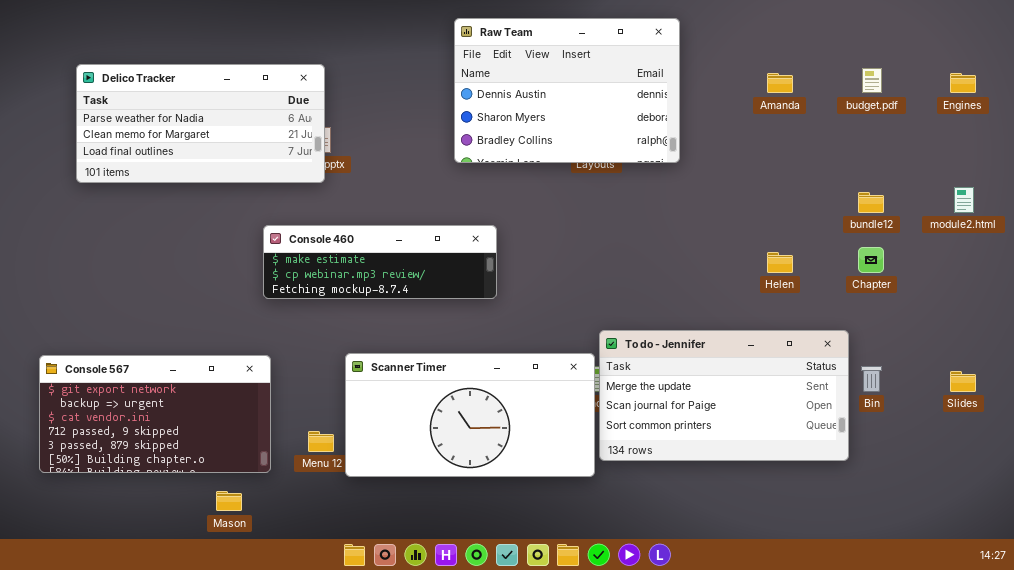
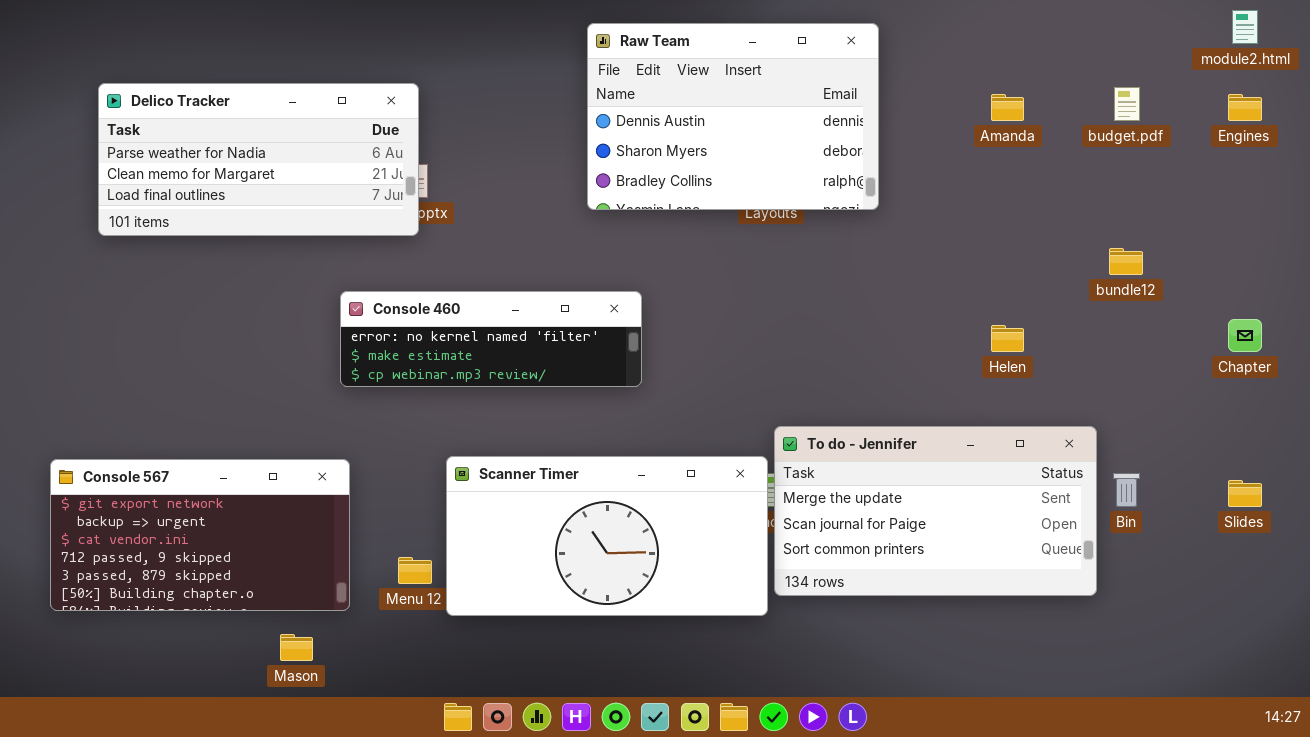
module2.html: [954,187,974,213] -> [1232,10,1258,44], moved
Console 460: [263,225,497,299] -> [340,291,642,387], scrolled up 1 row
Chapter: [858,247,884,273] -> [1228,319,1262,352], moved

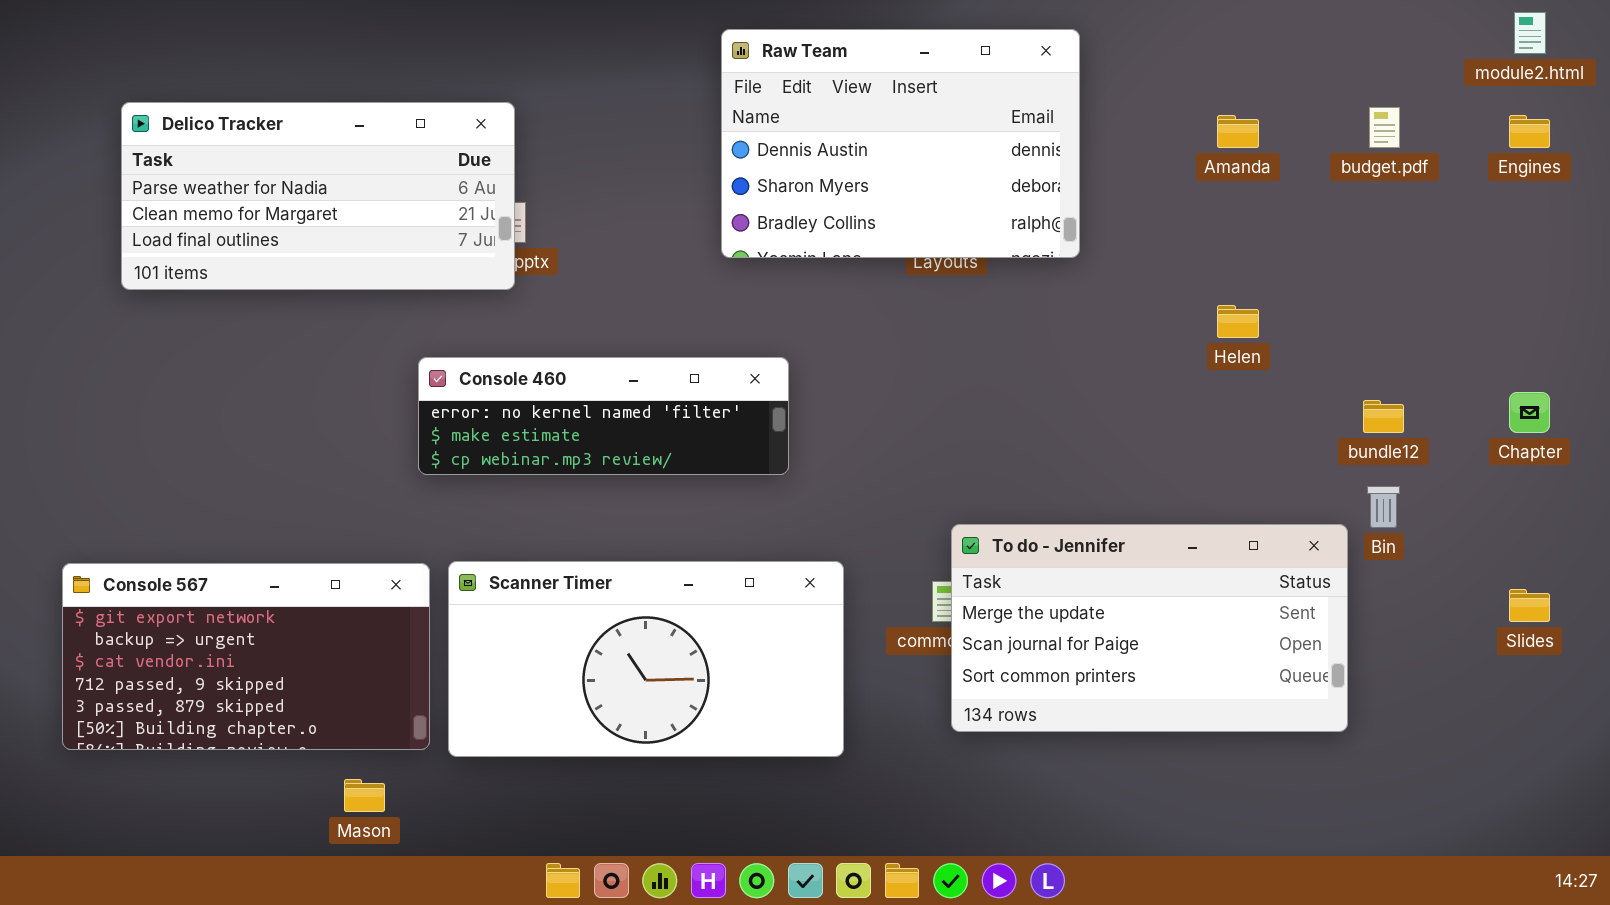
bundle12: [1109,248,1143,275] -> [1363,400,1404,433], moved
Helen: [991,325,1024,352] -> [1217,305,1259,338], moved
Scanner Timer: [446,456,768,616] -> [448,561,844,757], moved
Bin: [1113,473,1140,507] -> [1367,486,1400,528], moved

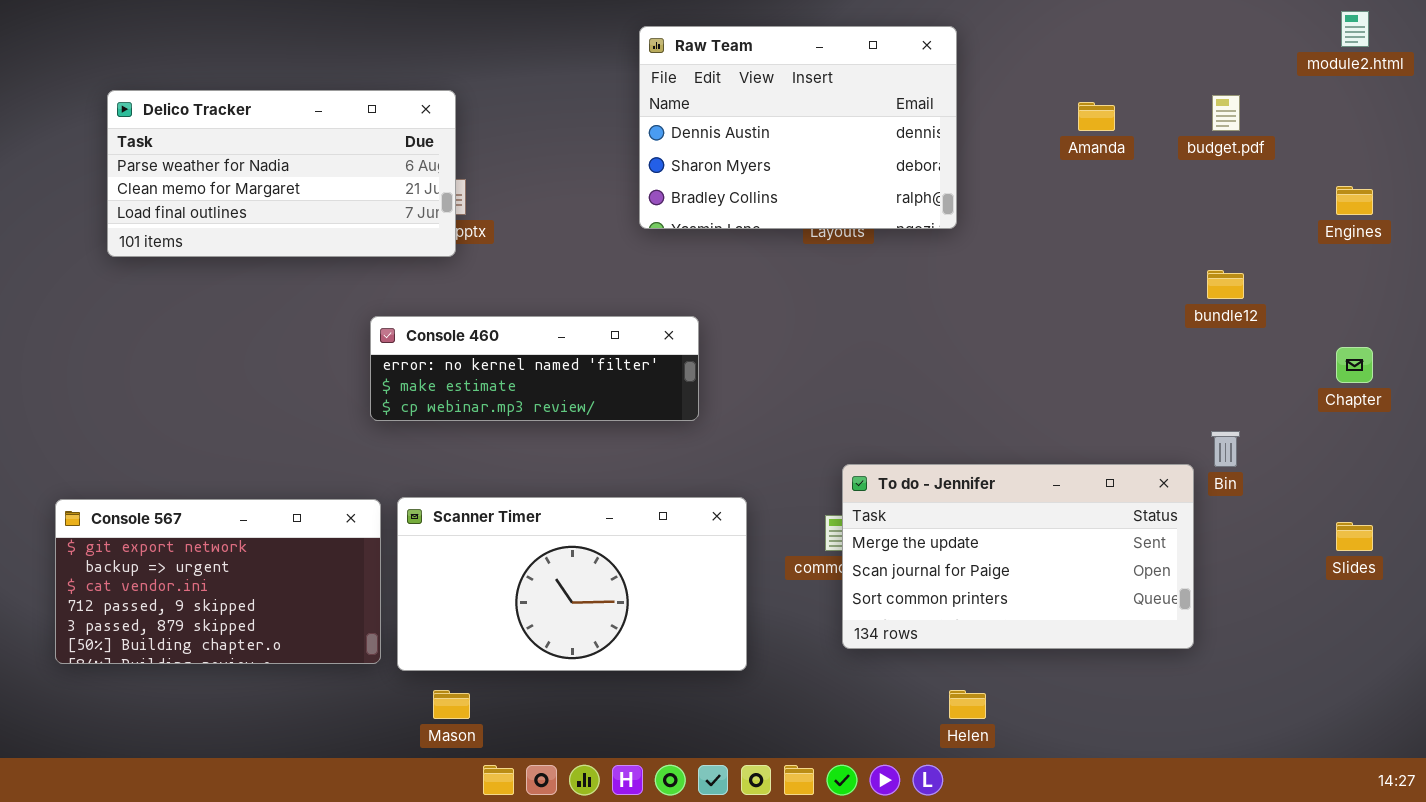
Engines: [1509,115,1550,148] -> [1336,186,1373,215], moved
Helen: [1217,305,1259,338] -> [949,690,986,719], moved
bundle12: [1363,400,1404,433] -> [1207,270,1244,299], moved
Mason: [344,779,385,812] -> [433,690,470,719], moved

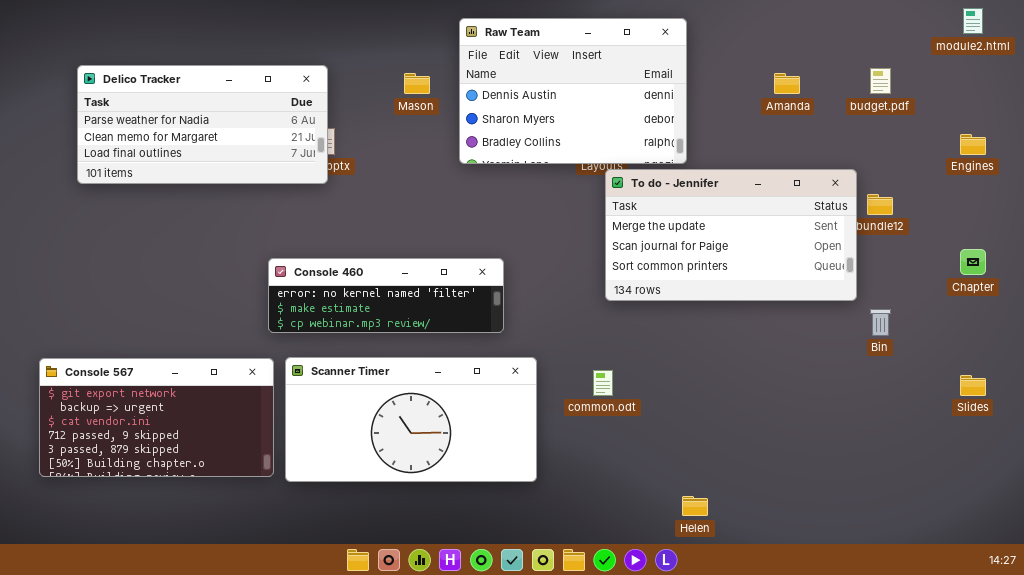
Console 460: [370,316,699,421] -> [268,258,504,333], moved
To do - Jennifer: [842,464,1194,649] -> [605,169,857,301], moved
Mason: [433,690,470,719] -> [404,73,430,94], moved

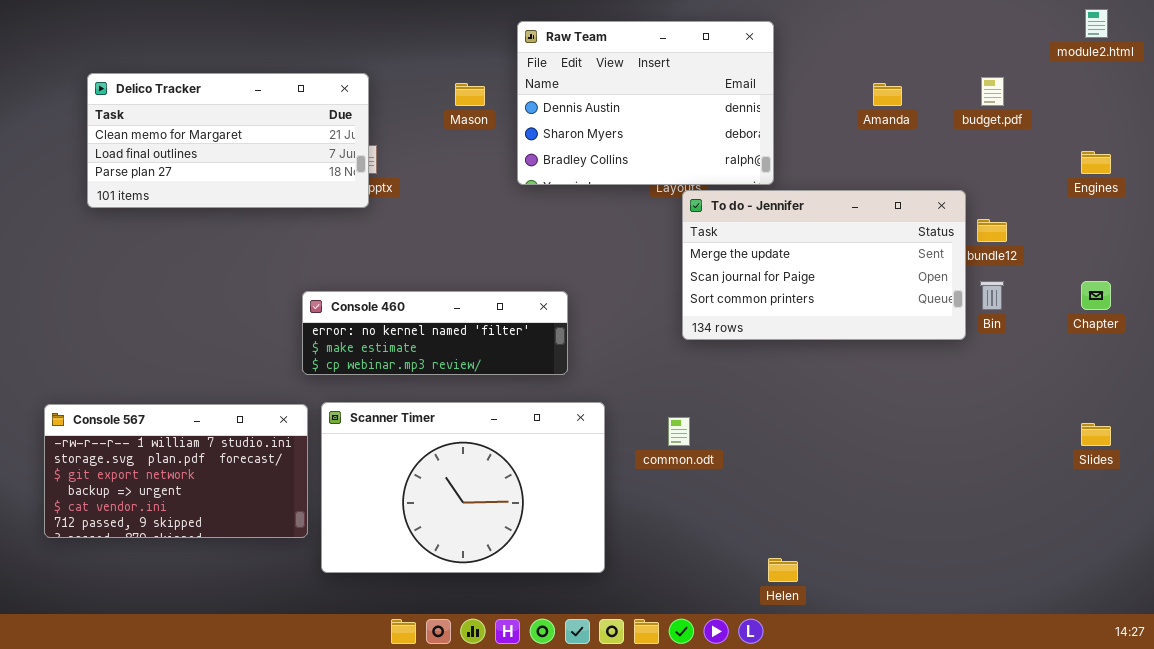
Delico Tracker: [77,65,328,184] -> [87,73,369,208], scrolled down 1 row
Bin: [870,309,891,336] -> [980,281,1004,310], moved
Scanner Timer: [285,357,537,482] -> [321,402,605,573], resized
Console 567: [39,358,274,477] -> [44,404,308,538], scrolled up 2 rows

